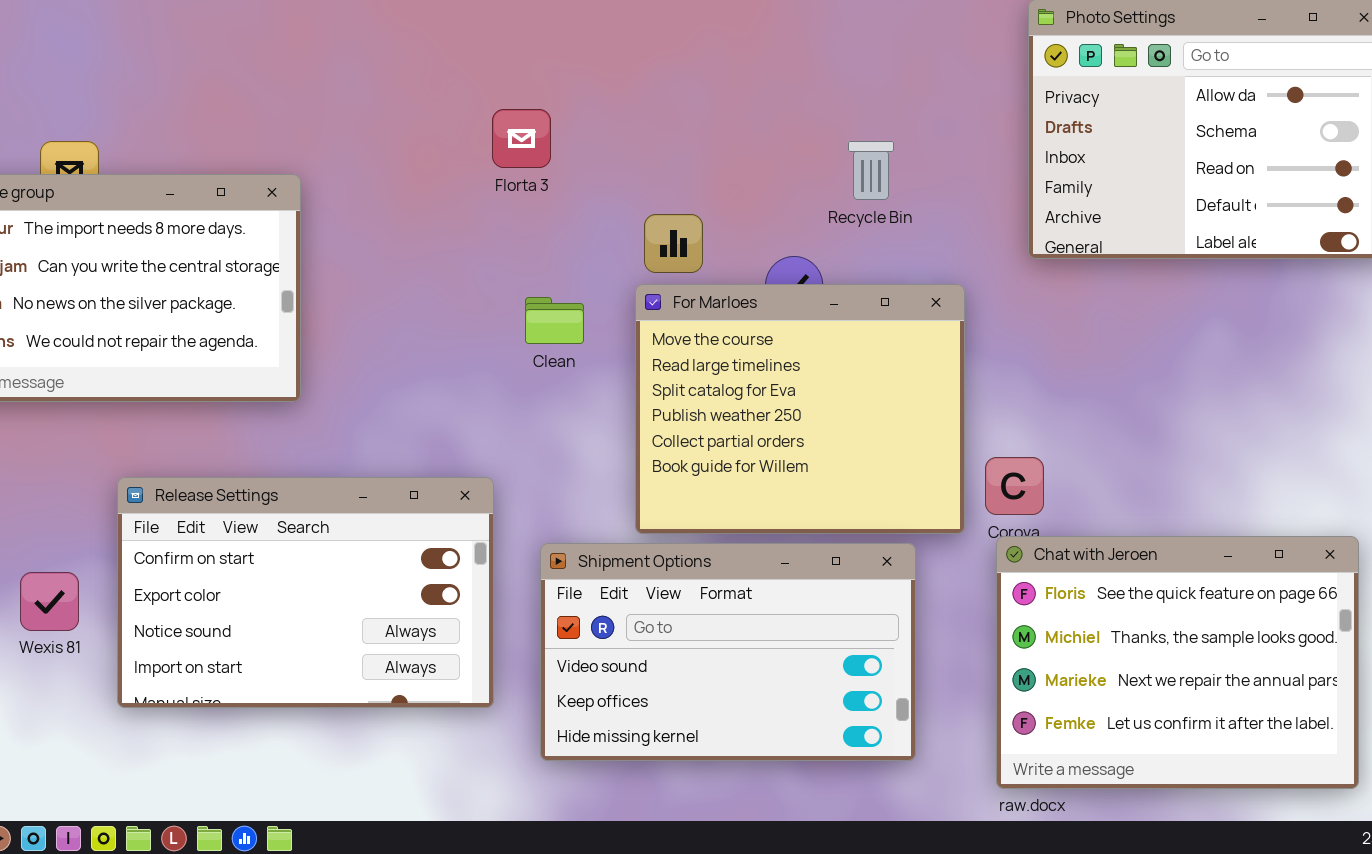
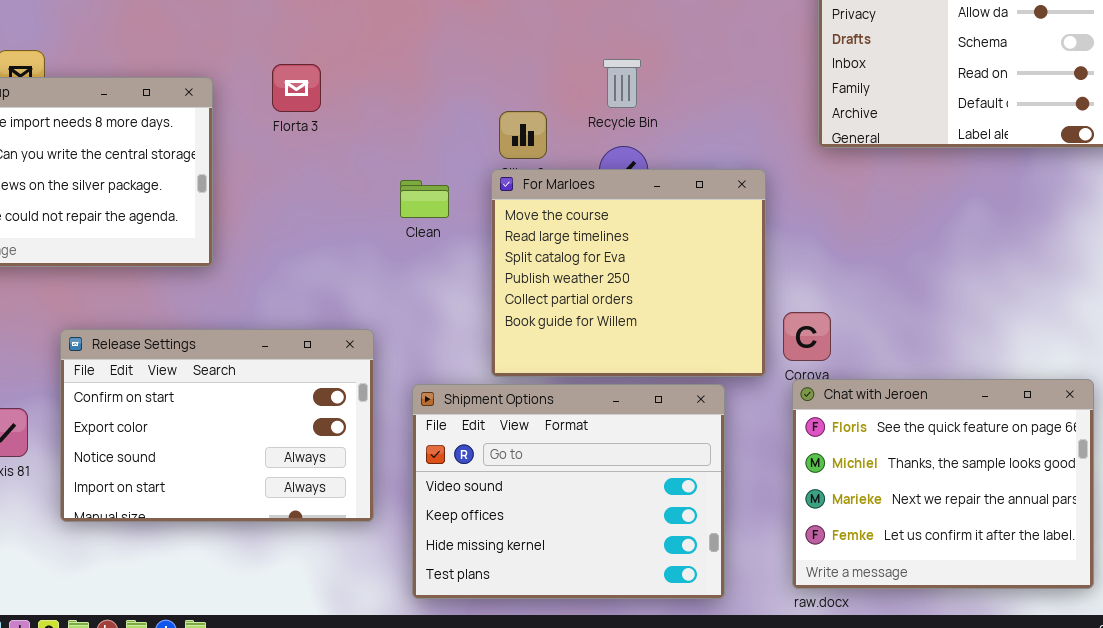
Florta 3: [492,109,551,168] -> [272,64,321,112], moved
Recycle Bin: [848,141,894,200] -> [603,59,641,108], moved
Shipment Options: [540,543,916,761] -> [412,384,725,599], resized

